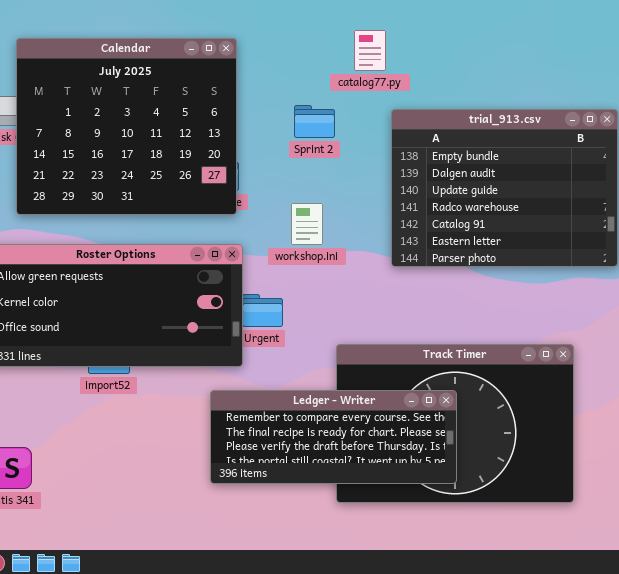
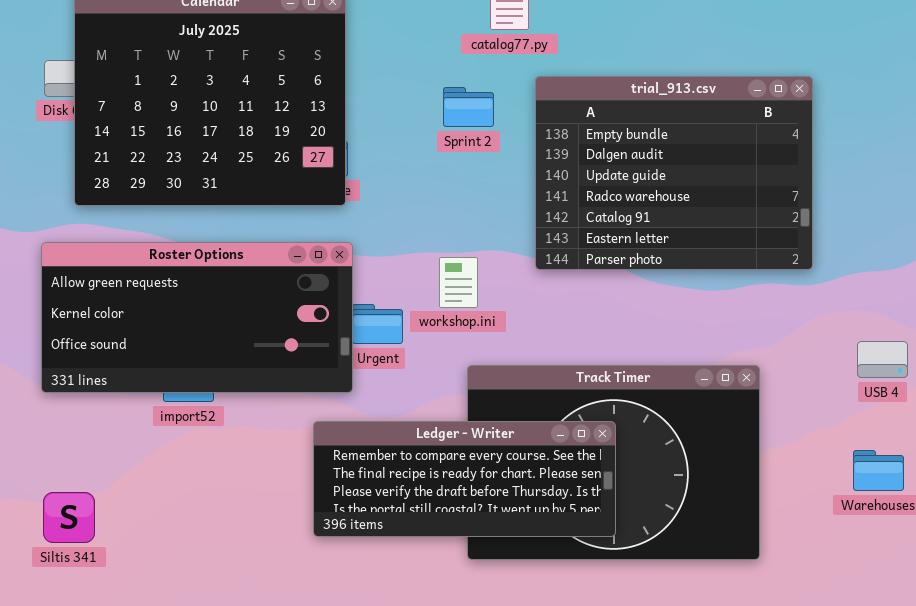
Sprint 2: [294,105,335,138] -> [443,87,494,127], moved
workshop.ini: [291,203,323,245] -> [439,257,478,308], moved

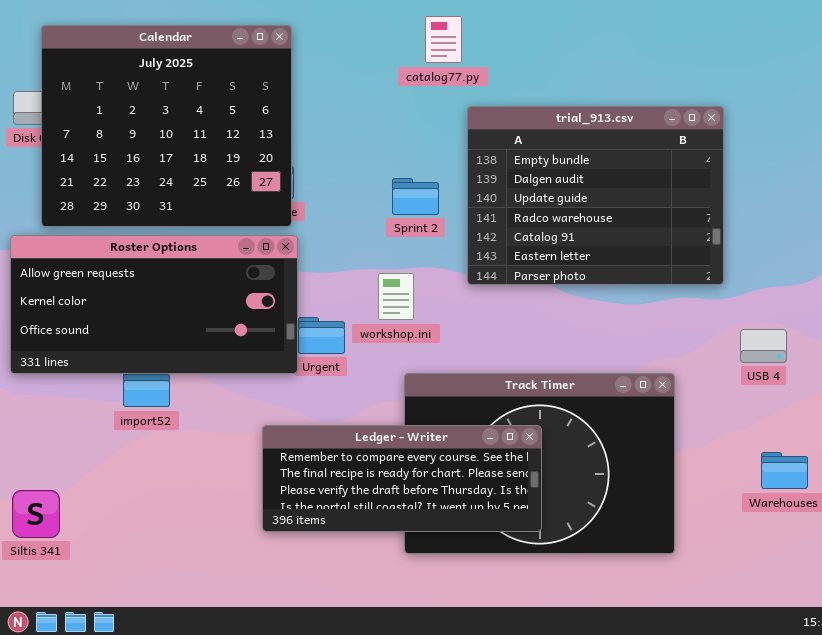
Sprint 2: [443,87,494,127] -> [392,178,439,215], moved
Roster Options: [41,242,353,393] -> [10,235,298,374], moved
USB 4: [857,341,908,378] -> [740,329,787,363], moved

